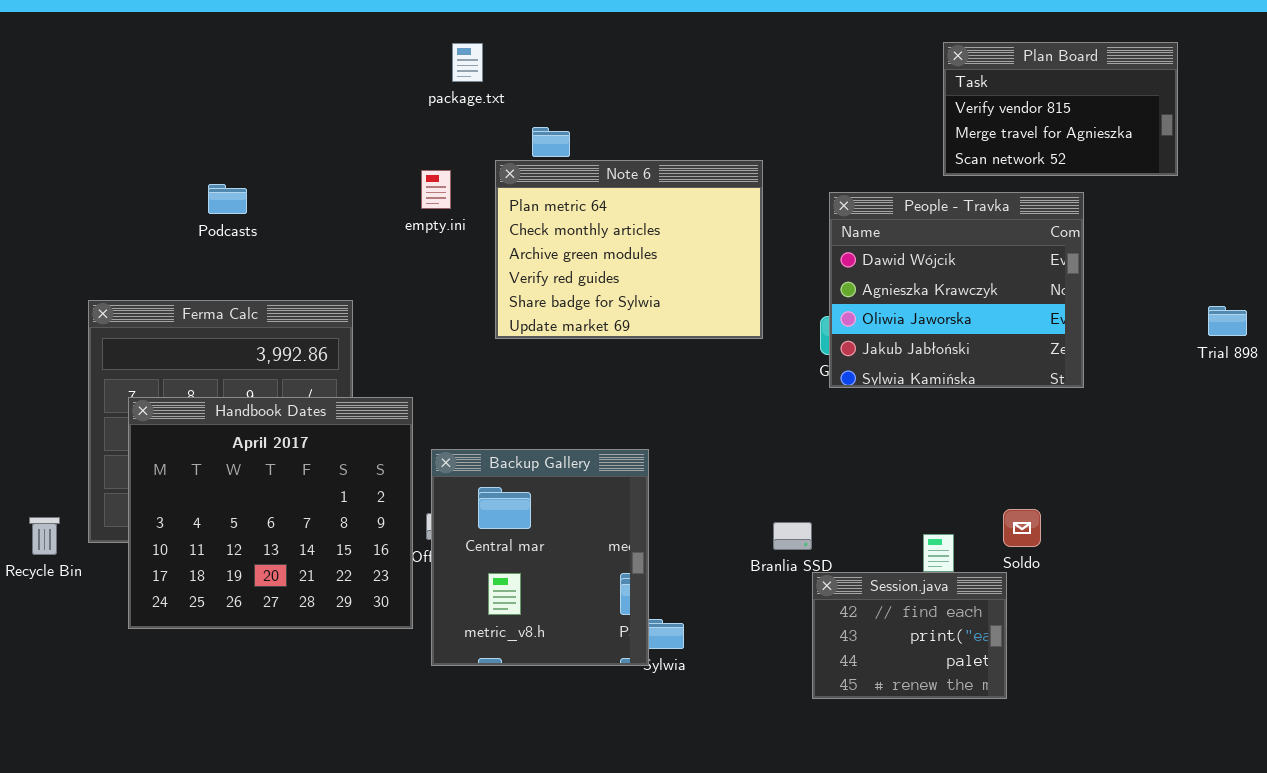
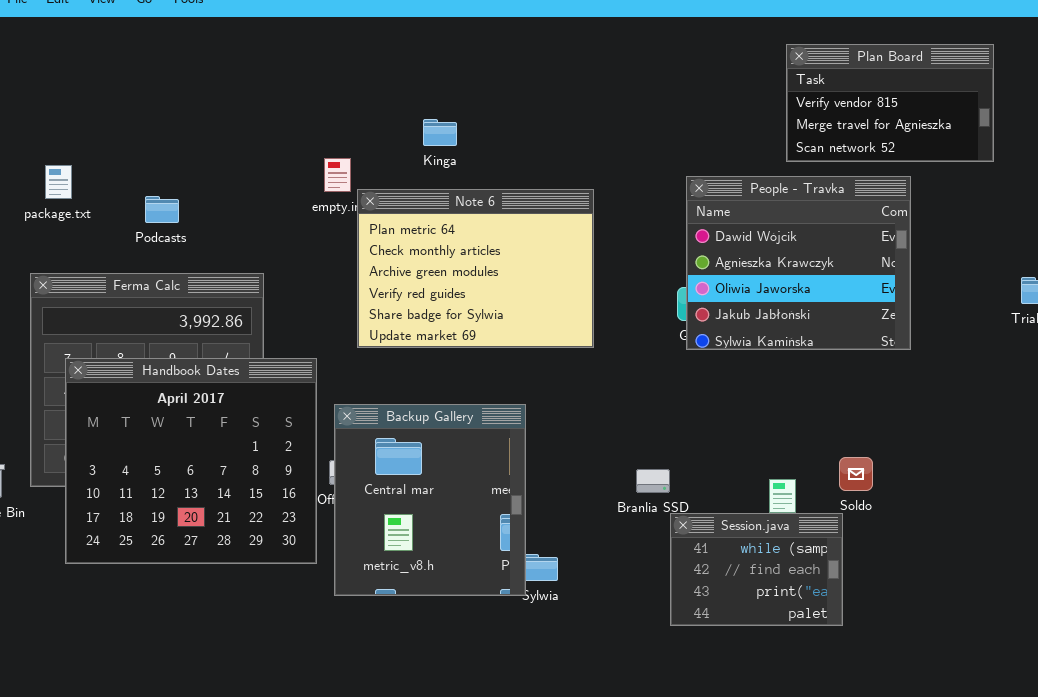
package.txt: [452,43,483,82] -> [45,165,72,199], moved
Note 6: [495,160,763,339] -> [357,189,594,348], moved
Podcasts: [208,184,247,214] -> [145,196,179,223], moved
Session.java: [812,572,1007,699] -> [670,513,843,626], scrolled up 1 row

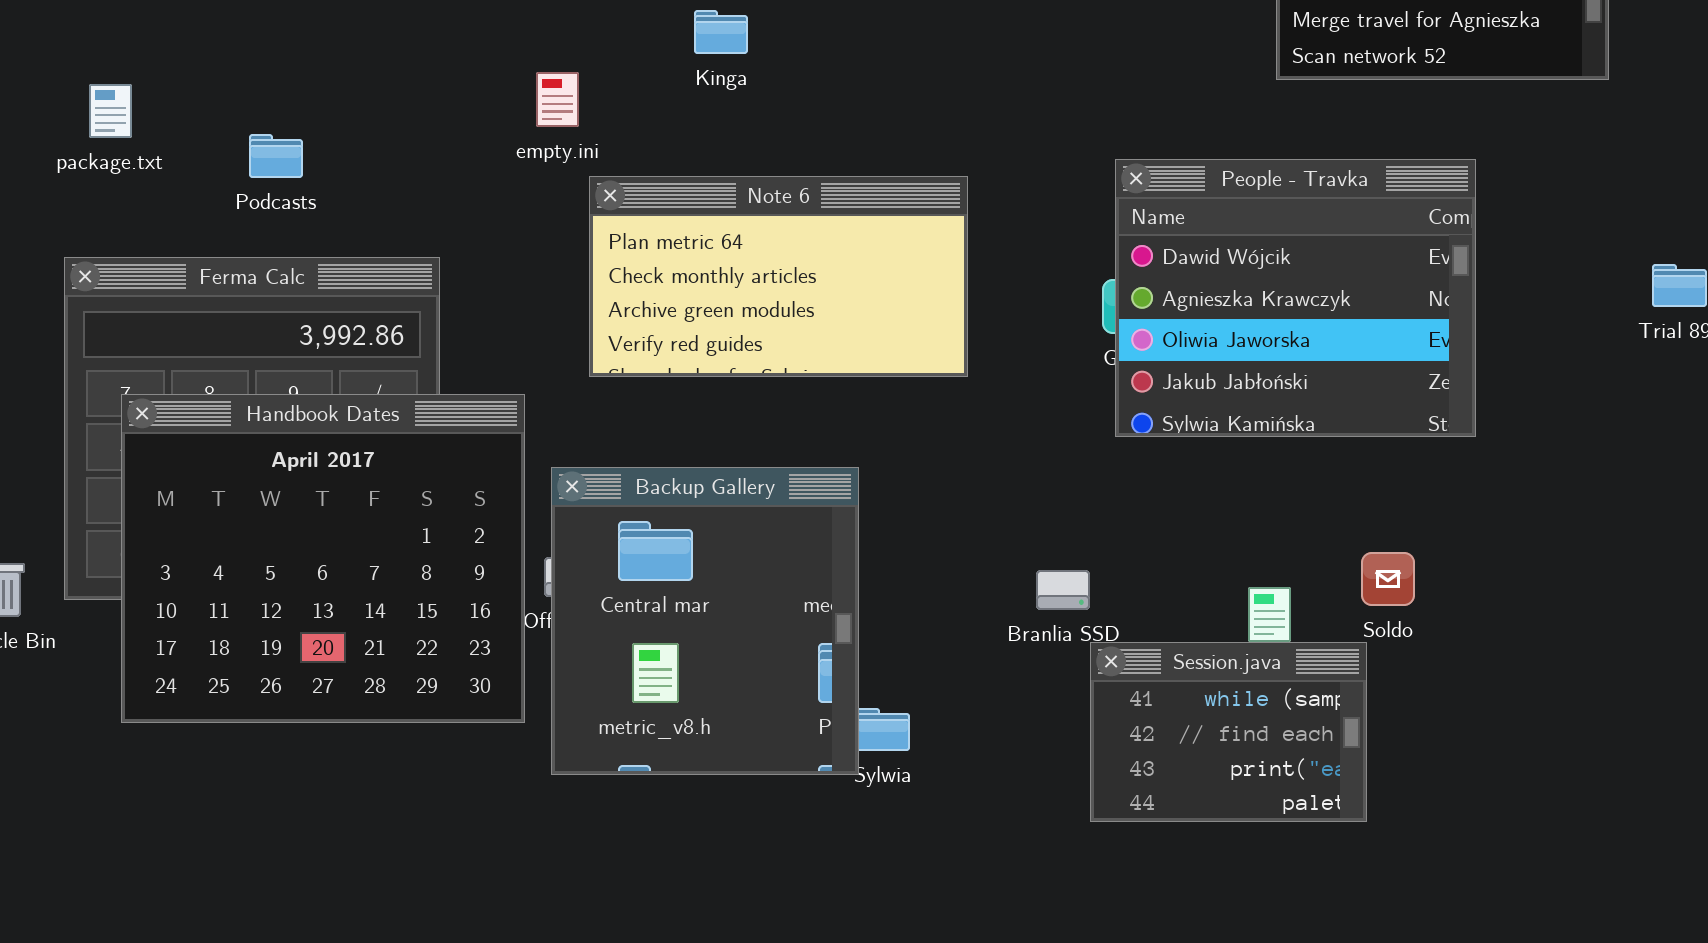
People - Travka: [686,176,911,350] -> [1115,159,1476,437], moved
Note 6: [357,189,594,348] -> [589,176,968,377], resized

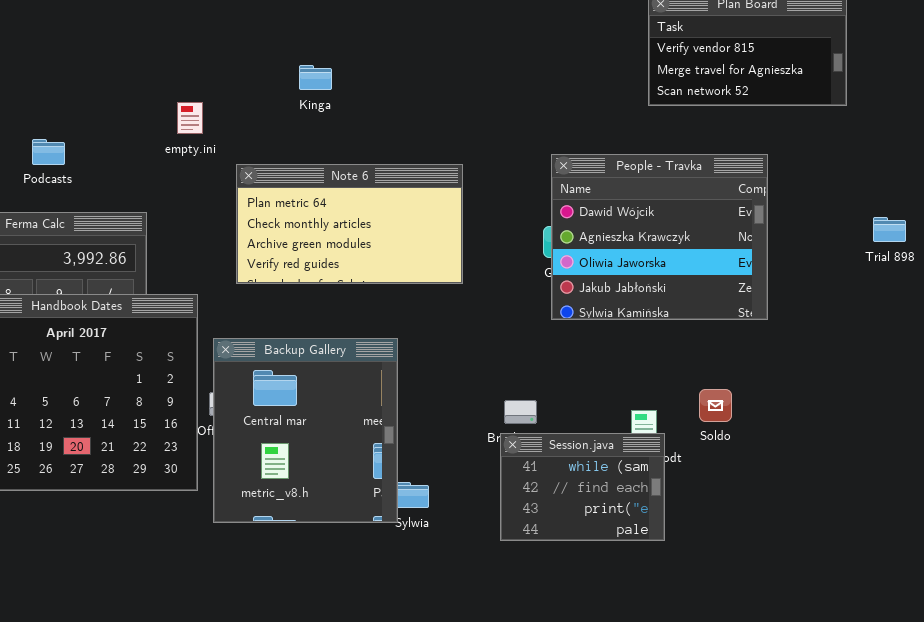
empty.ini: [536,72,579,127] -> [177,102,203,134], moved
Session.java: [1090,642,1367,822] -> [500,433,665,541], moved

